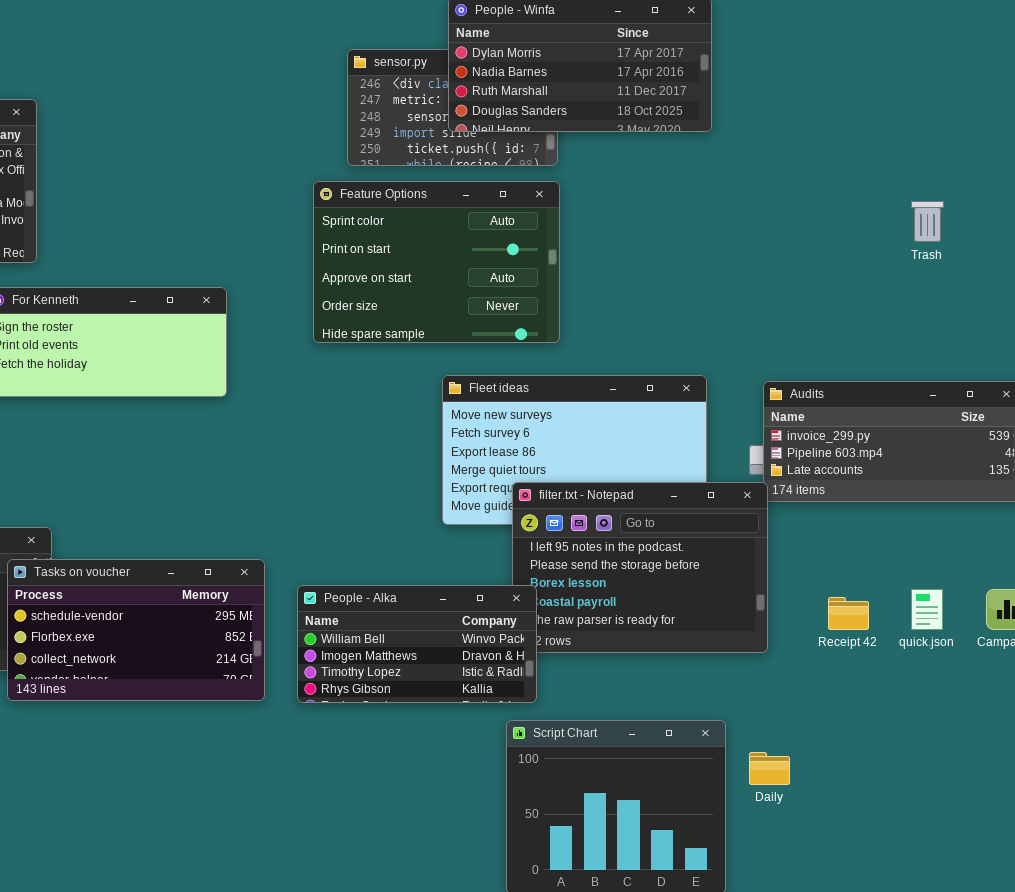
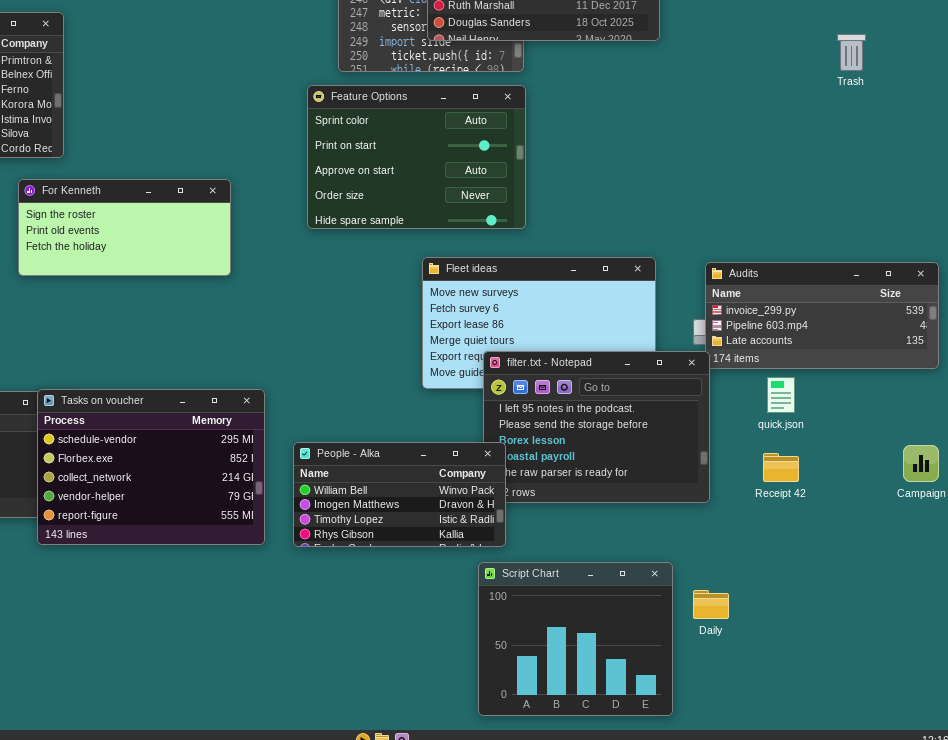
Trash: [911,201,944,242] -> [837,34,866,71], moved
Tasks on voucher: [7,559,265,701] -> [37,389,265,545], resized
quick.json: [911,589,943,630] -> [767,377,795,413], moved

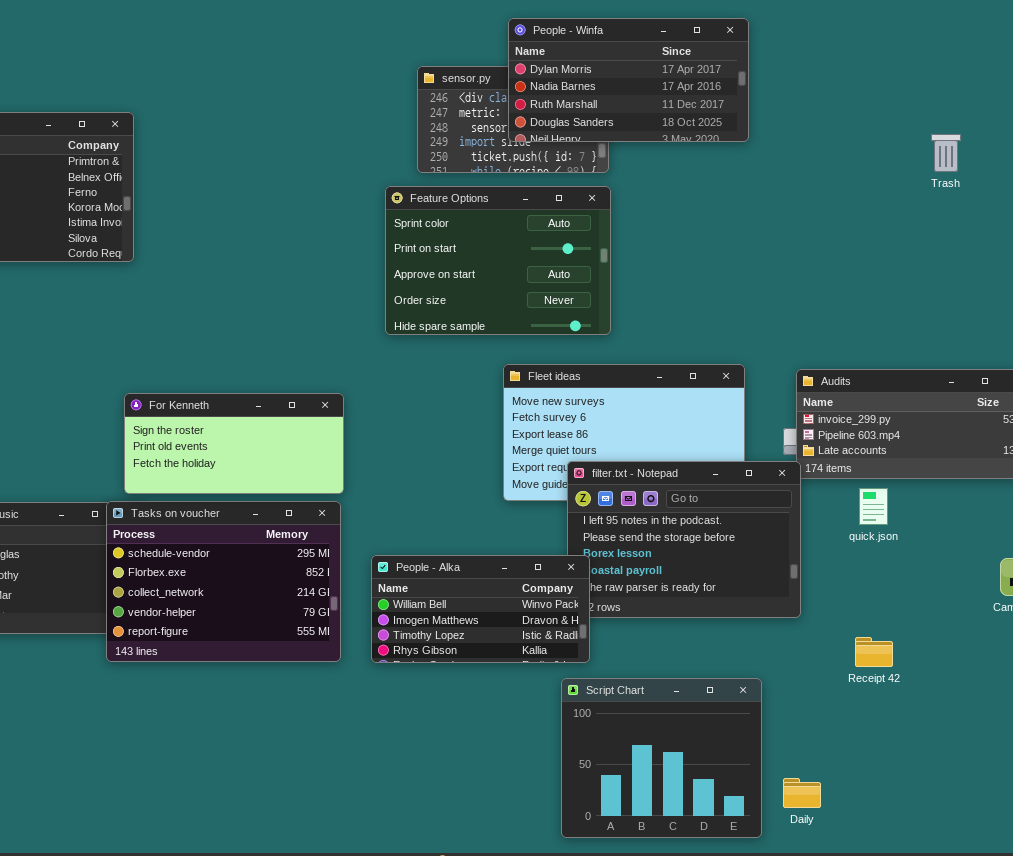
For Kenneth: [18,179,231,276] -> [124,393,344,494], moved
Receipt 42: [763,453,799,482] -> [855,637,893,667], moved
Daily: [693,590,729,619] -> [783,778,821,808], moved

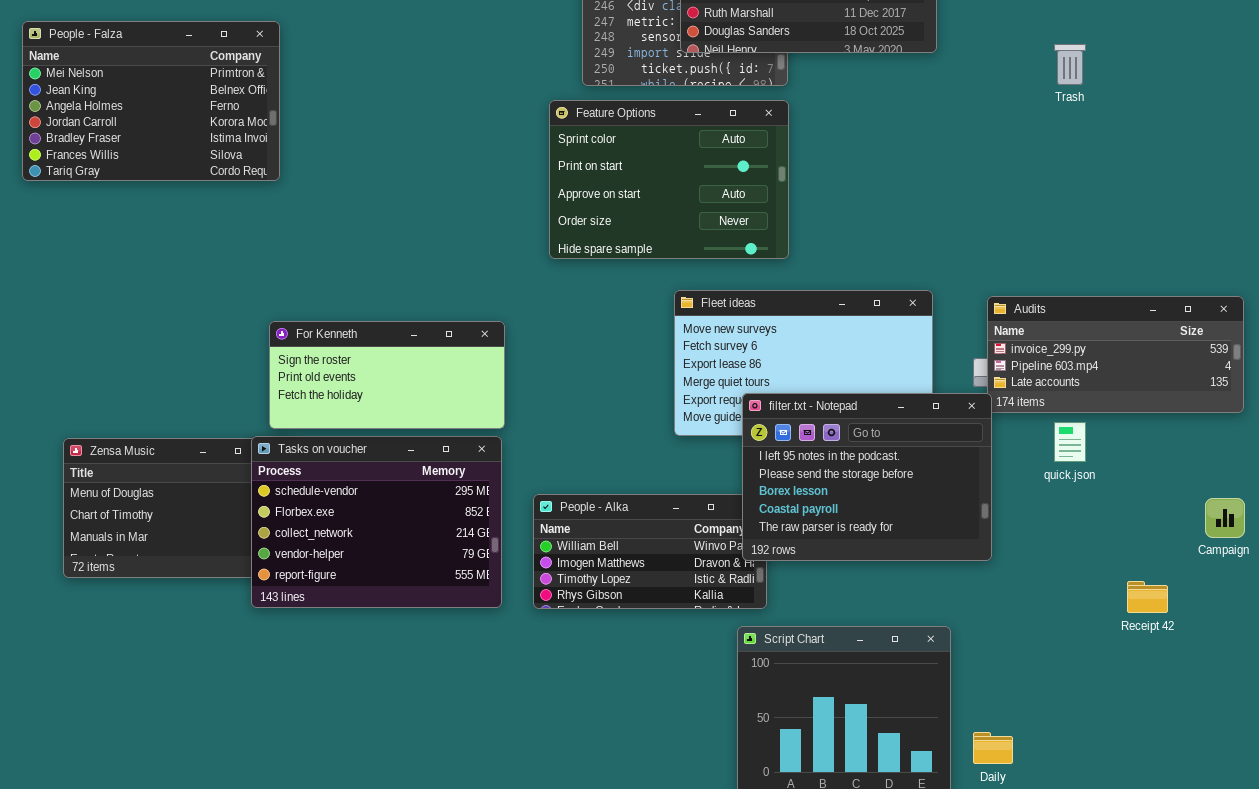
Trash: [931,134,961,172] -> [1054,44,1086,85], moved
filter.txt - Notepad: [567,461,801,618] -> [742,393,992,561], raised
Receipt 42: [855,637,893,667] -> [1127,581,1168,613], moved

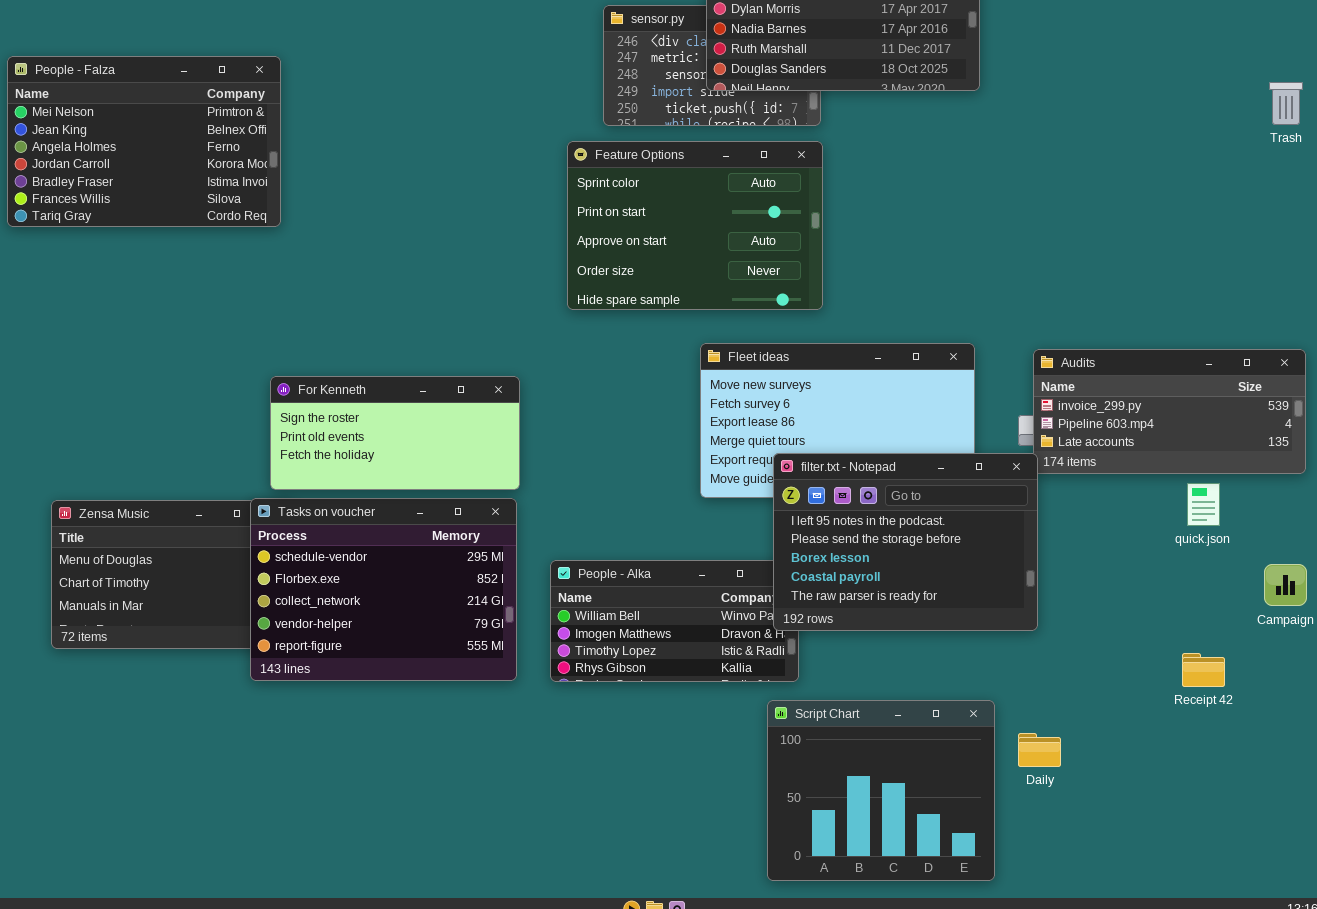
Trash: [1054,44,1086,85] -> [1269,82,1303,125], moved
quick.json: [1054,422,1086,462] -> [1187,483,1220,526], moved
Daily: [973,732,1013,764] -> [1018,733,1061,767], moved

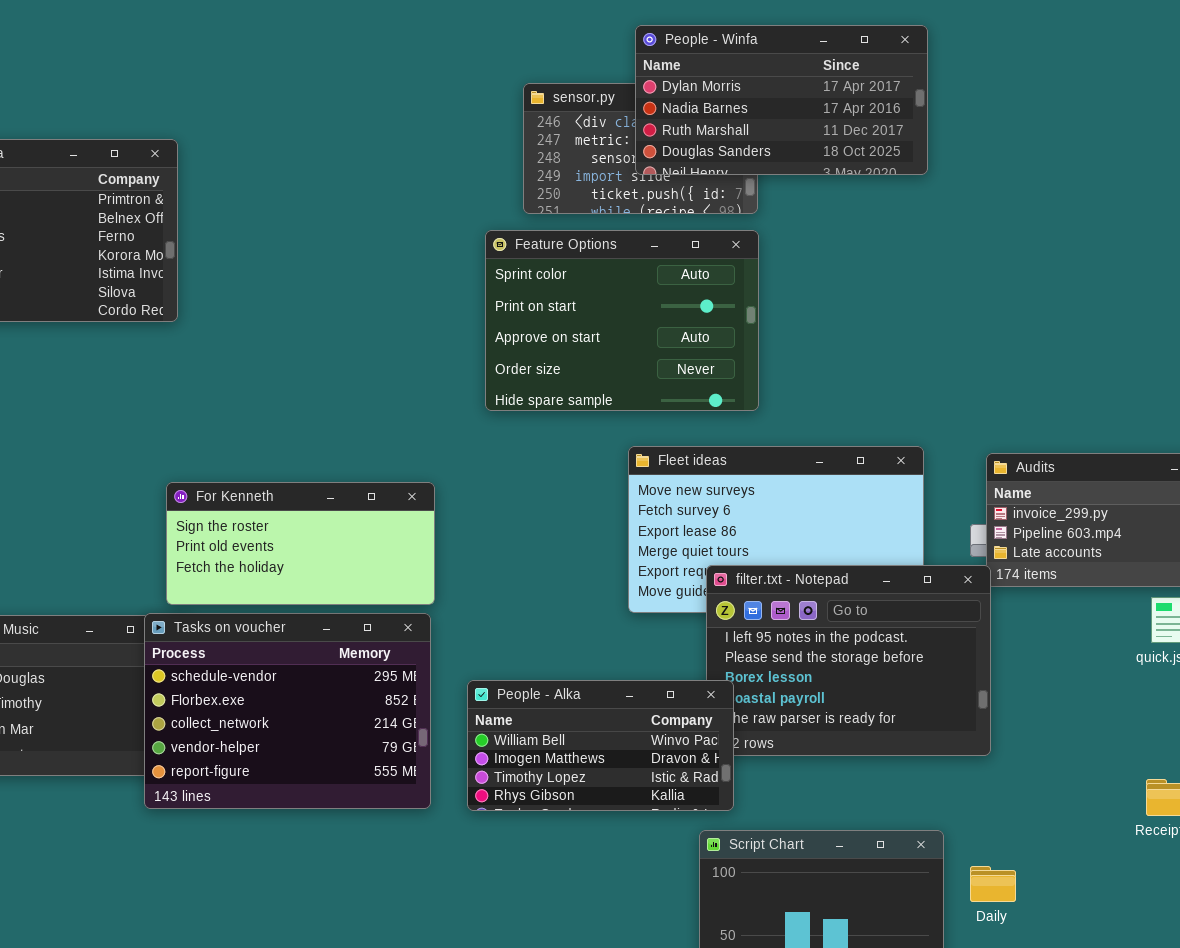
People - Alka: [550,560,799,682] -> [467,680,734,811], raised

